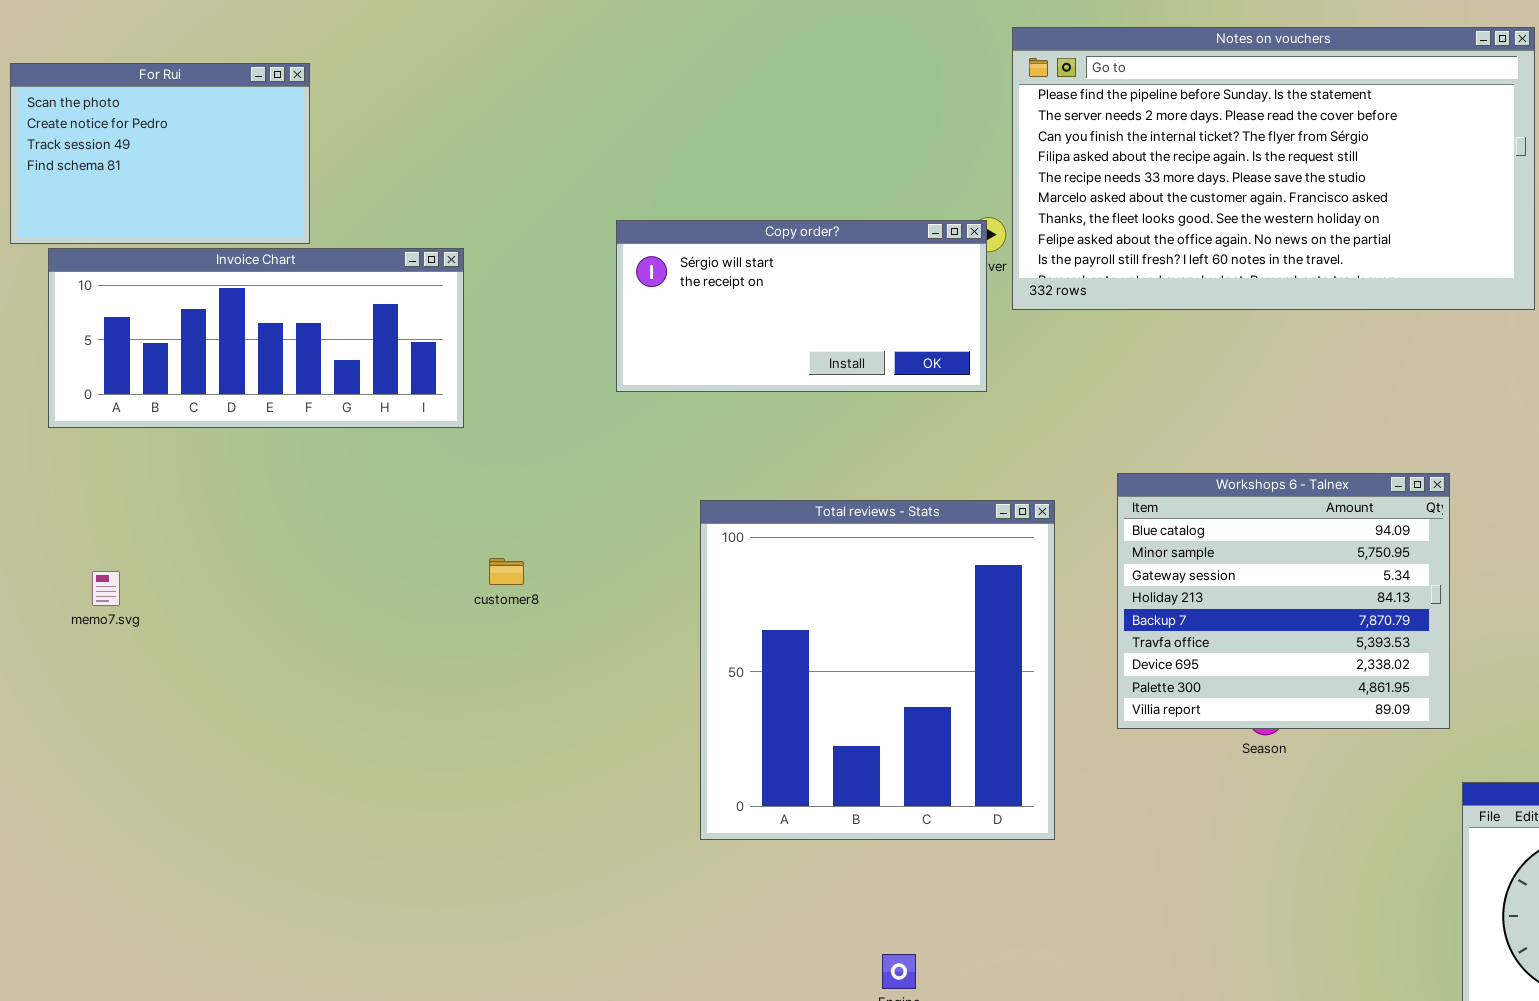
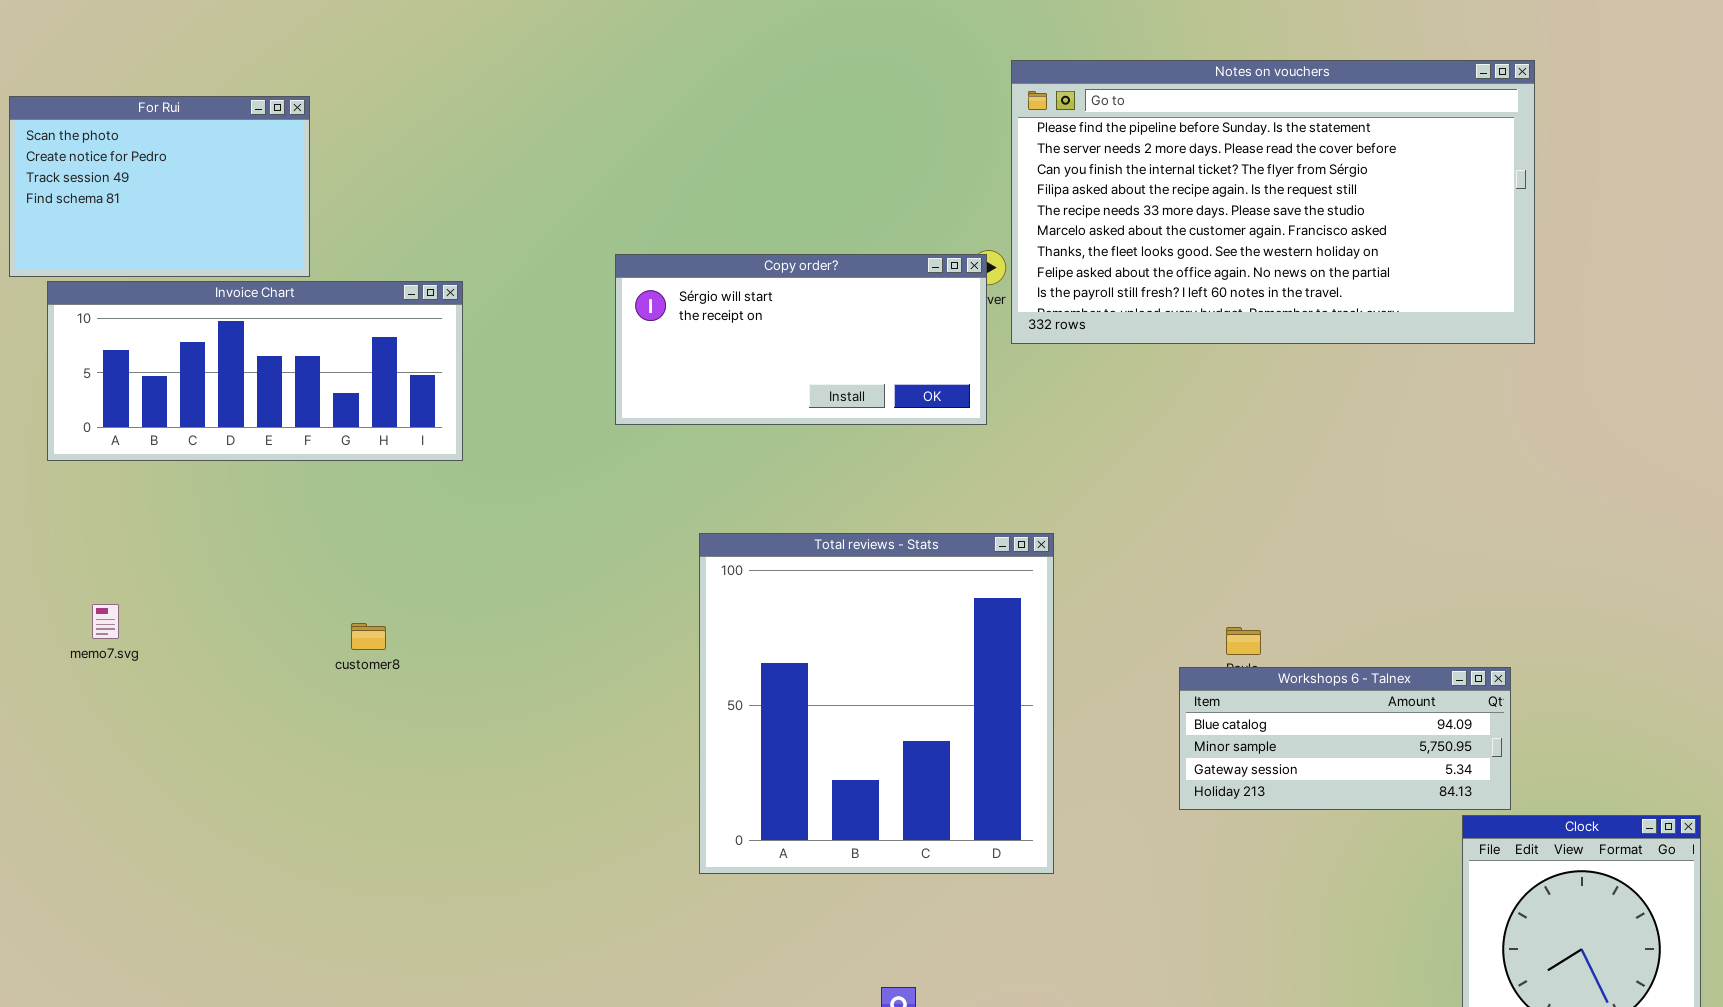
Workshops 6 - Talnex: [1117,473,1450,729] -> [1179,667,1511,810], moved, resized
customer8: [489,558,524,585] -> [351,623,386,650], moved

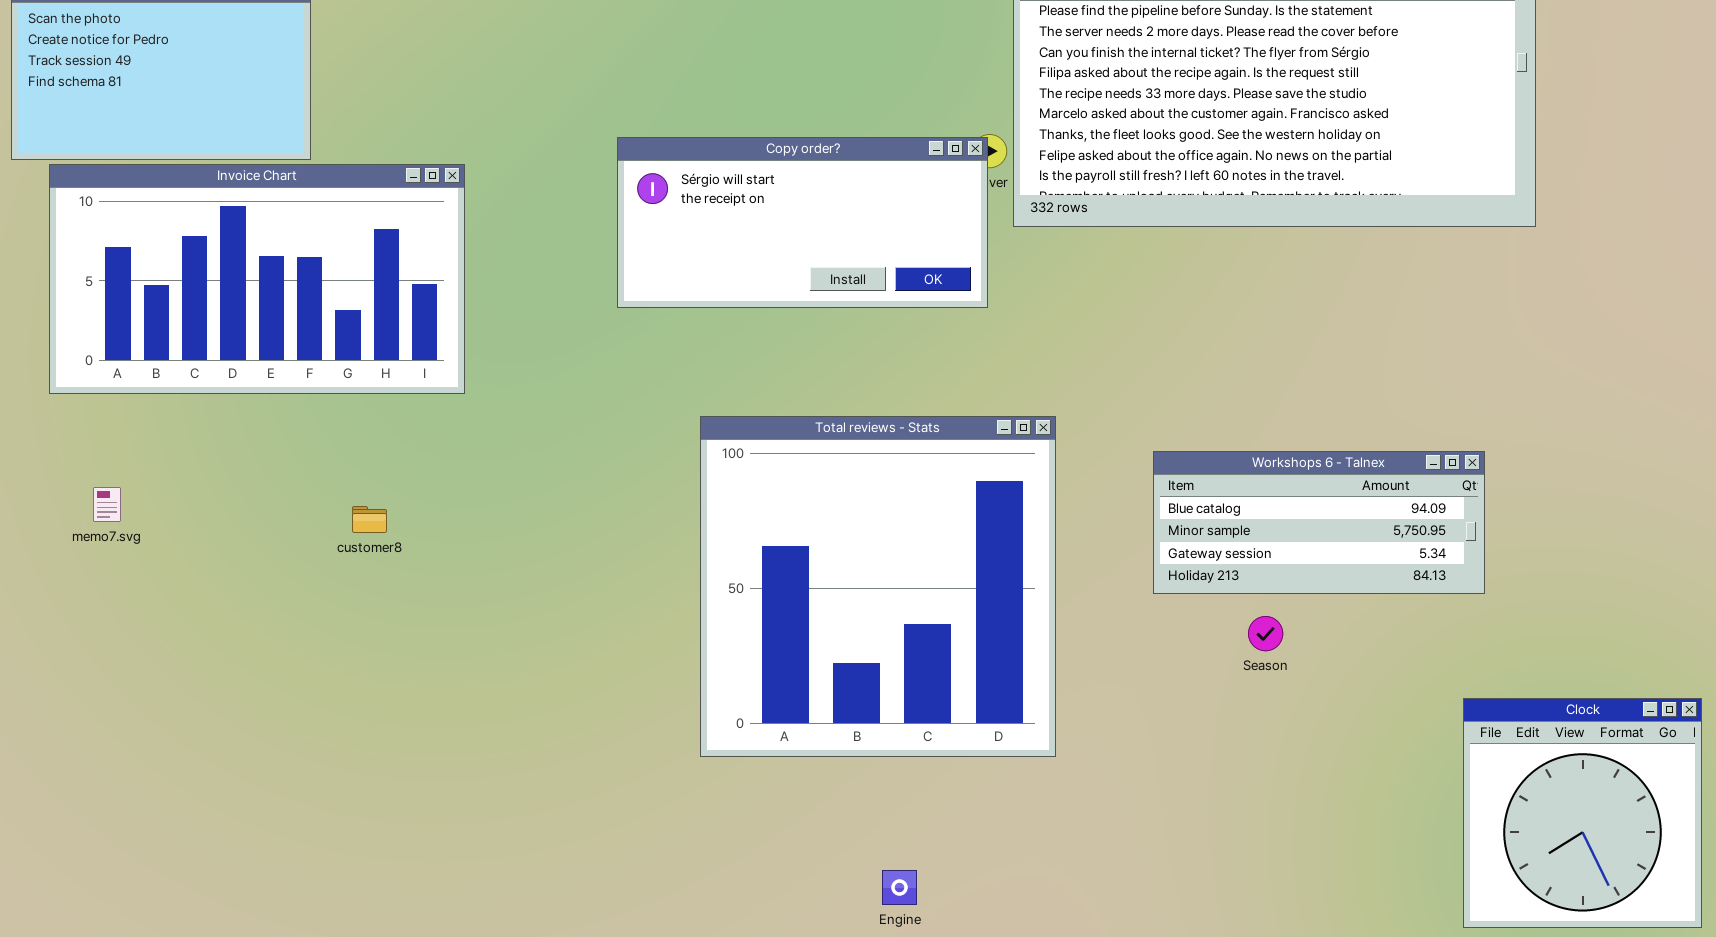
Invoice Chart: [47,281,463,461] -> [49,164,465,394], resized
Workshops 6 - Talnex: [1179,667,1511,810] -> [1153,451,1485,594], moved

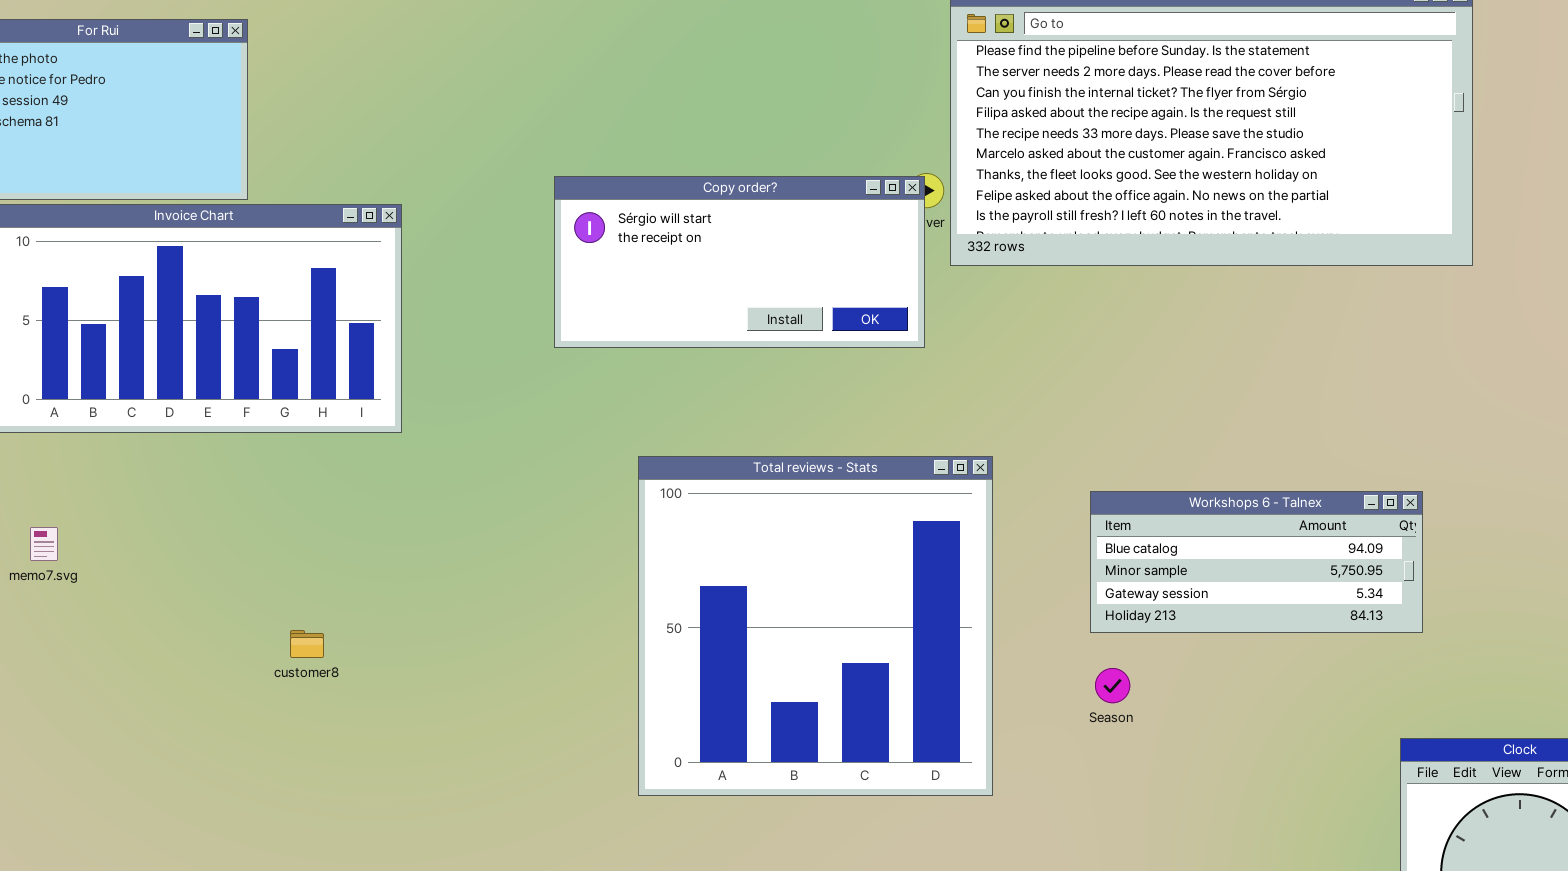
customer8: [352,506,387,533] -> [290,630,324,658], moved
Season: [1248,616,1283,651] -> [1095,668,1130,703], moved

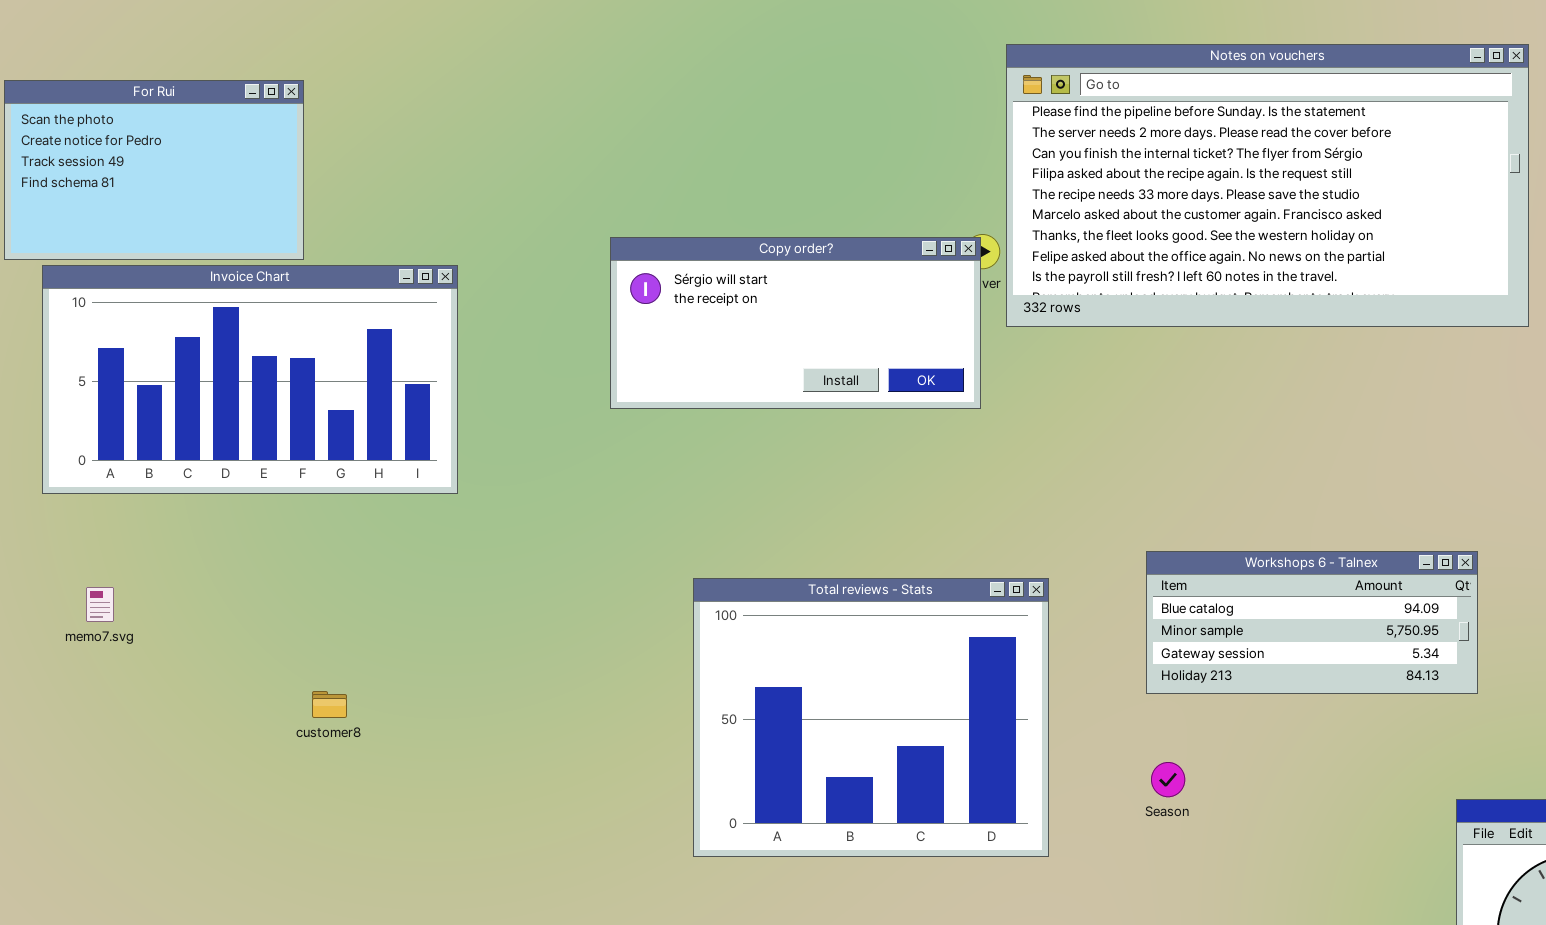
Total reviews - Stats: [638,456,993,796] -> [693,578,1049,857], resized
customer8: [290,630,324,658] -> [312,691,347,718], moved
Season: [1095,668,1130,703] -> [1151,762,1185,797], moved

